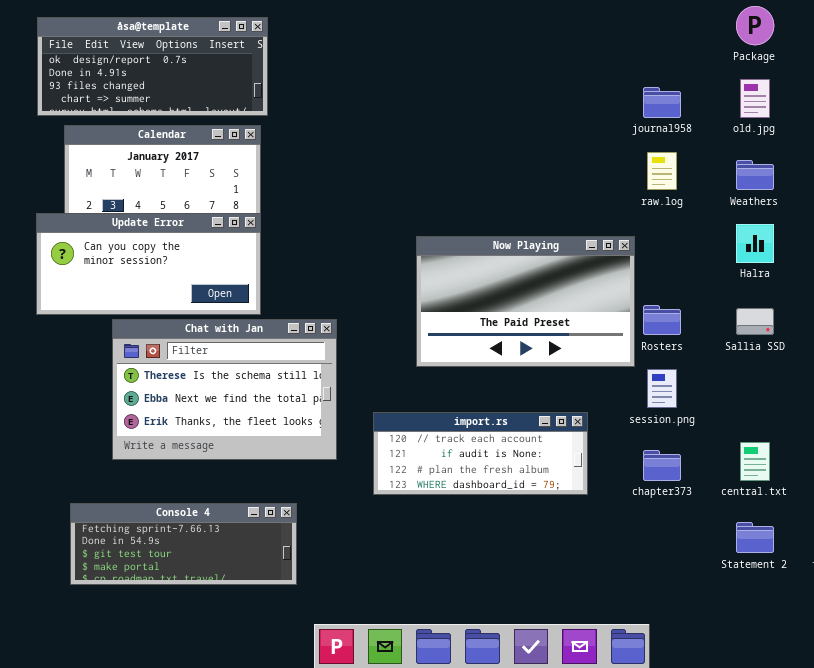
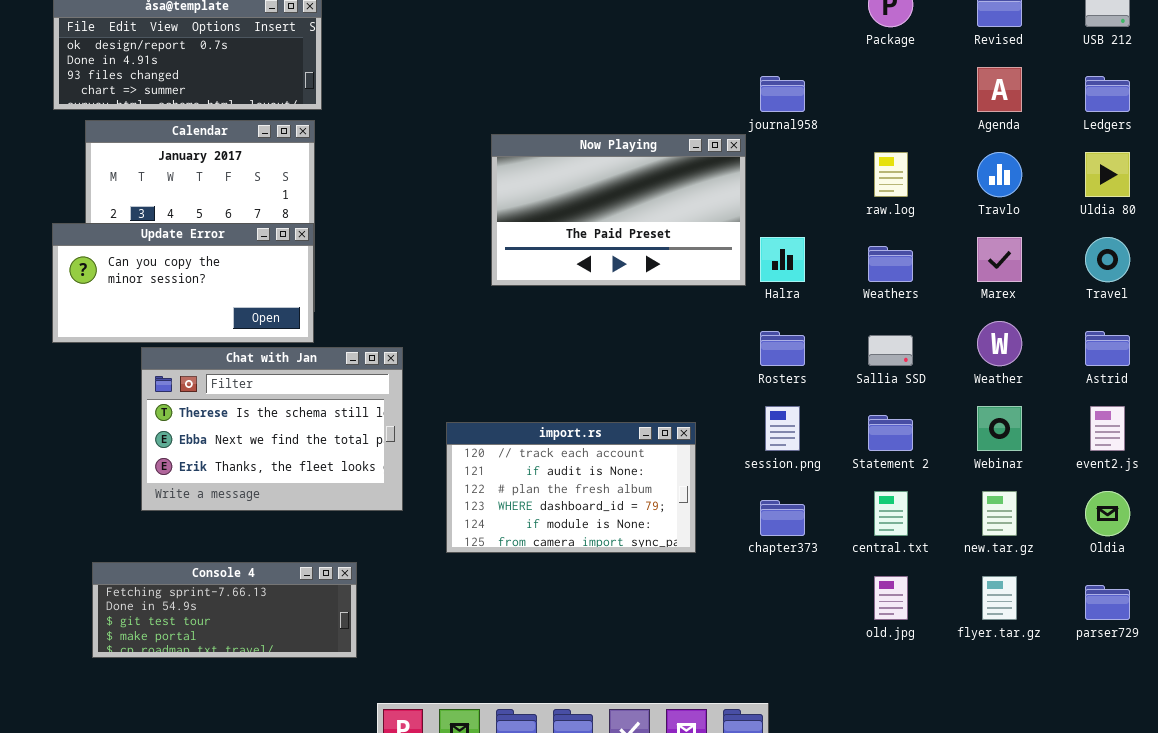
old.jpg: [740,79,770,118] -> [874,576,908,620], moved
raw.log: [647,152,677,190] -> [874,152,908,197], moved
Weathers: [736,160,774,190] -> [868,246,913,282], moved
Halra: [736,224,774,263] -> [760,237,805,282], moved
Now Playing: [416,236,635,367] -> [491,134,746,286], moved
import.rs: [373,412,588,495] -> [446,422,696,553], resized
Statement 2: [736,522,774,553] -> [868,415,913,451], moved

